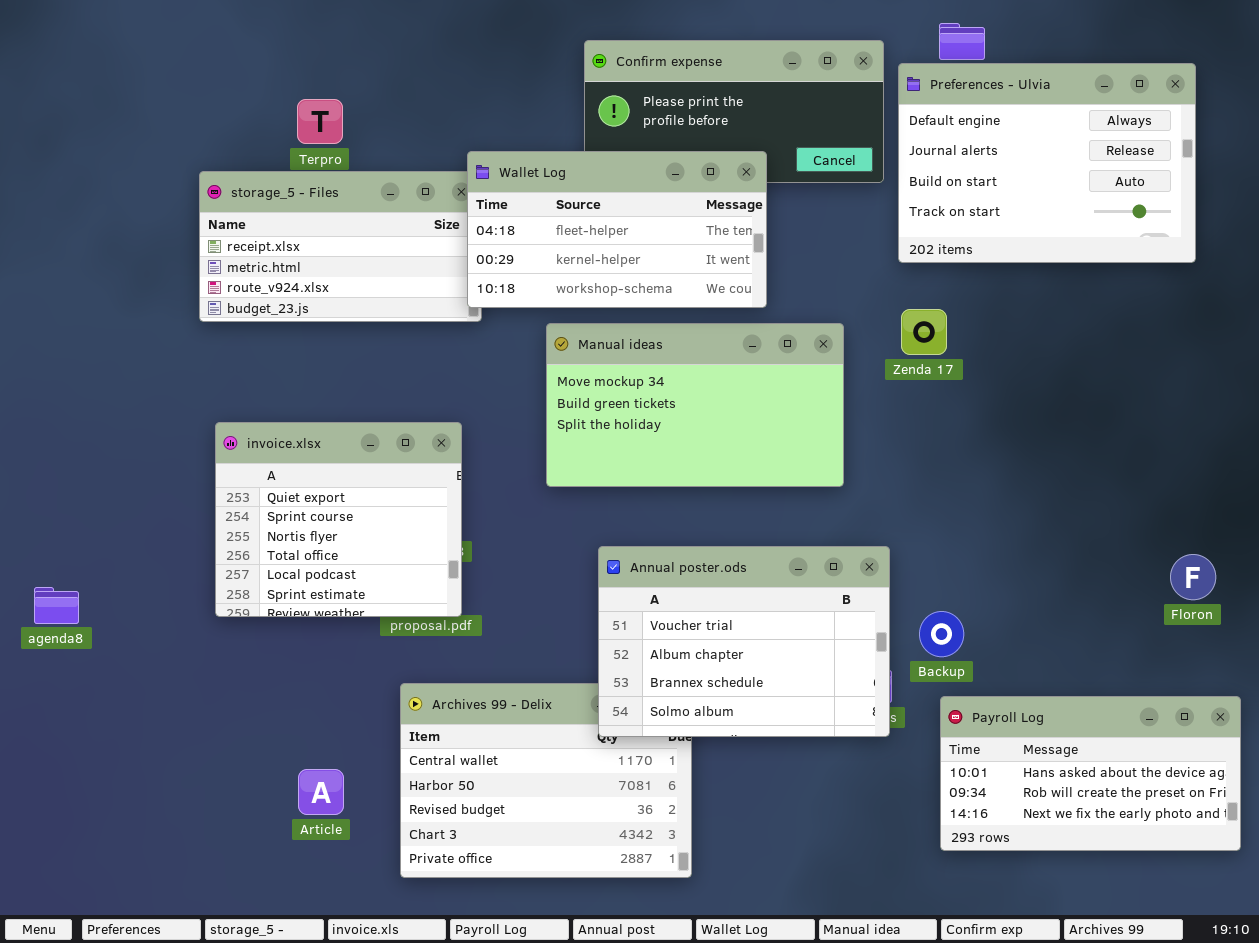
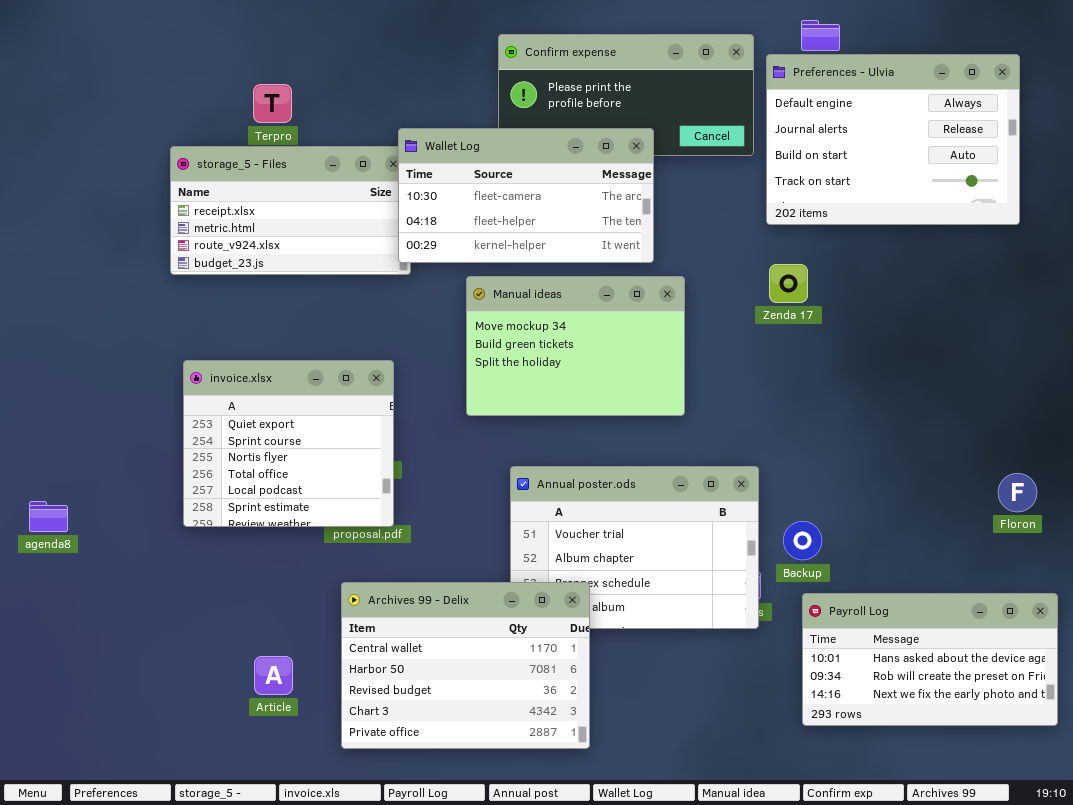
Wallet Log: [467,151,767,308] -> [398,128,654,263], scrolled up 1 row
Manual ideas: [546,323,844,487] -> [466,276,685,416], resized
Archives 99 - Delix: [400,683,692,878] -> [341,582,590,749], raised

